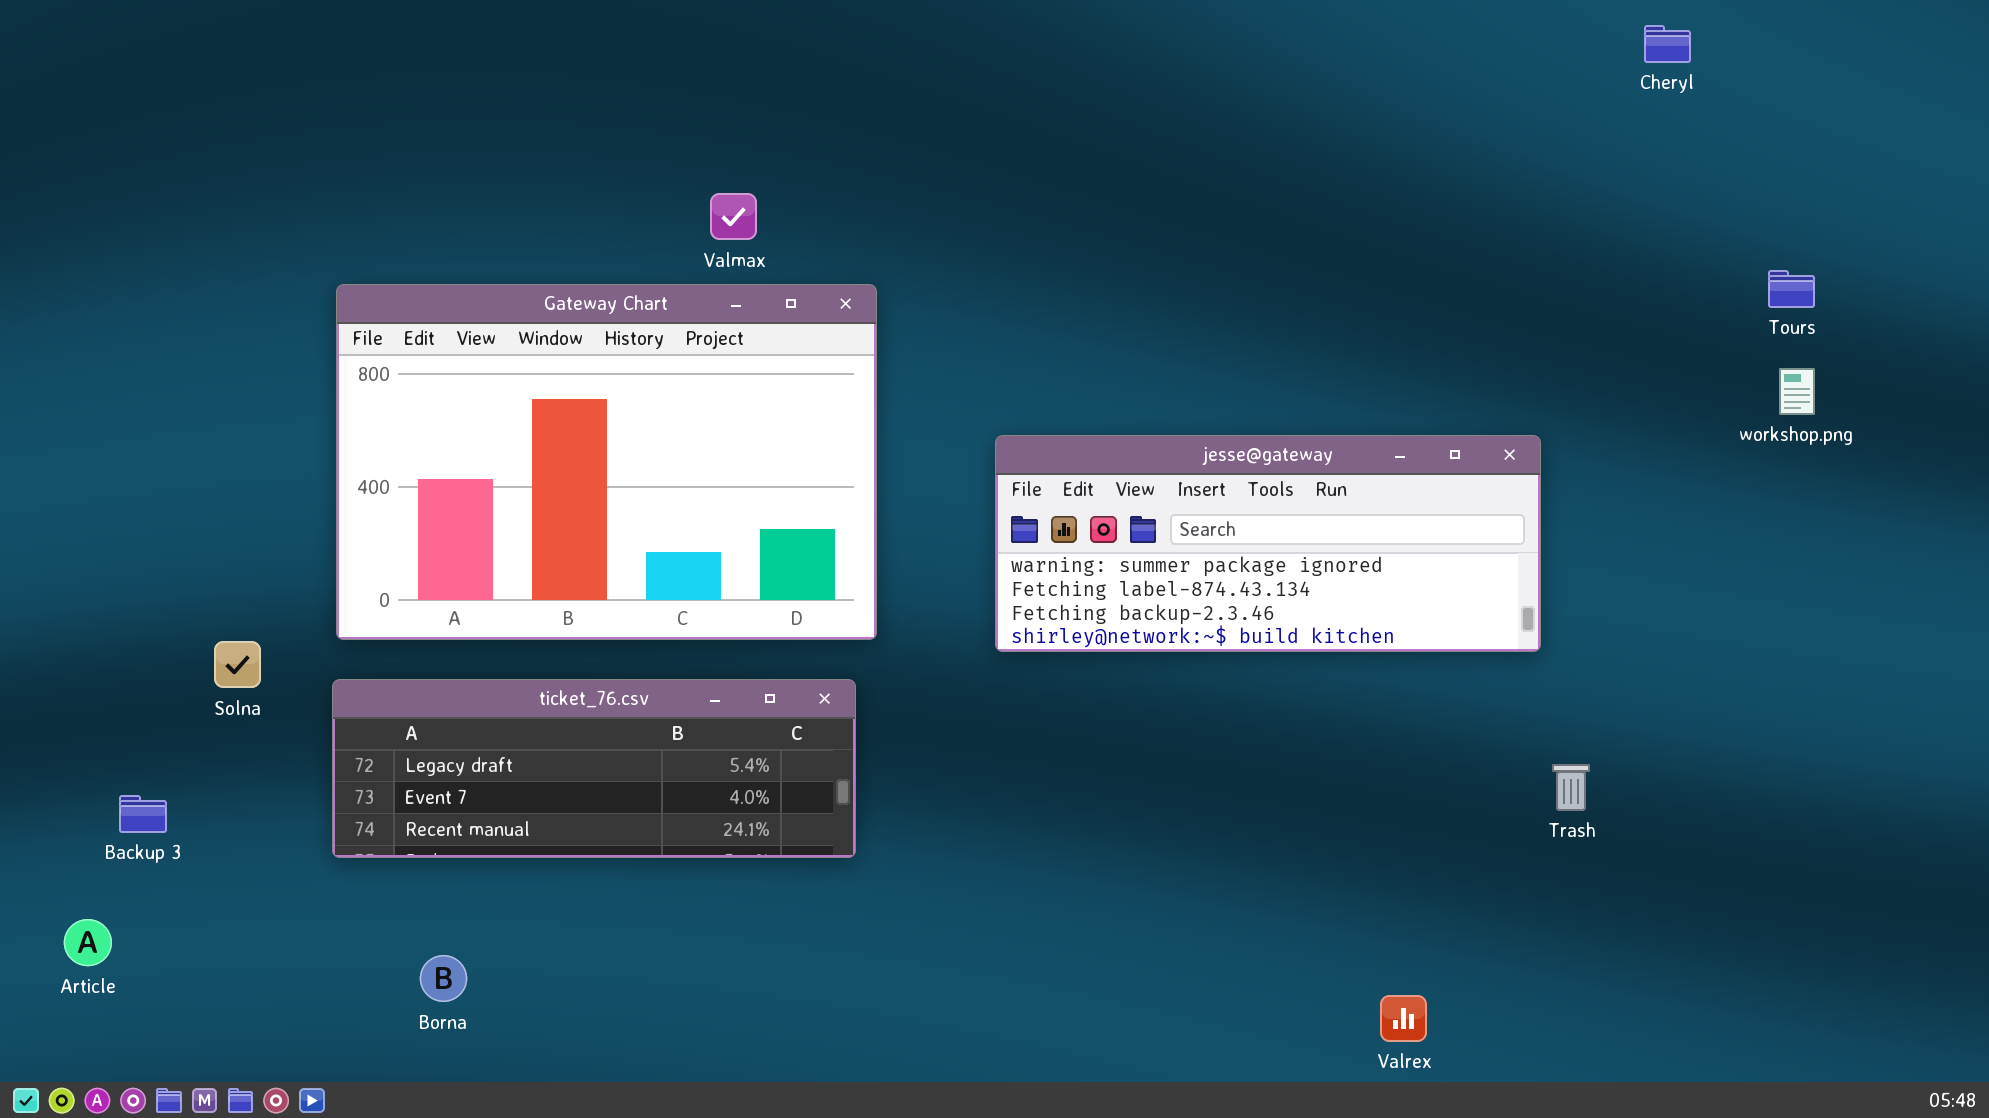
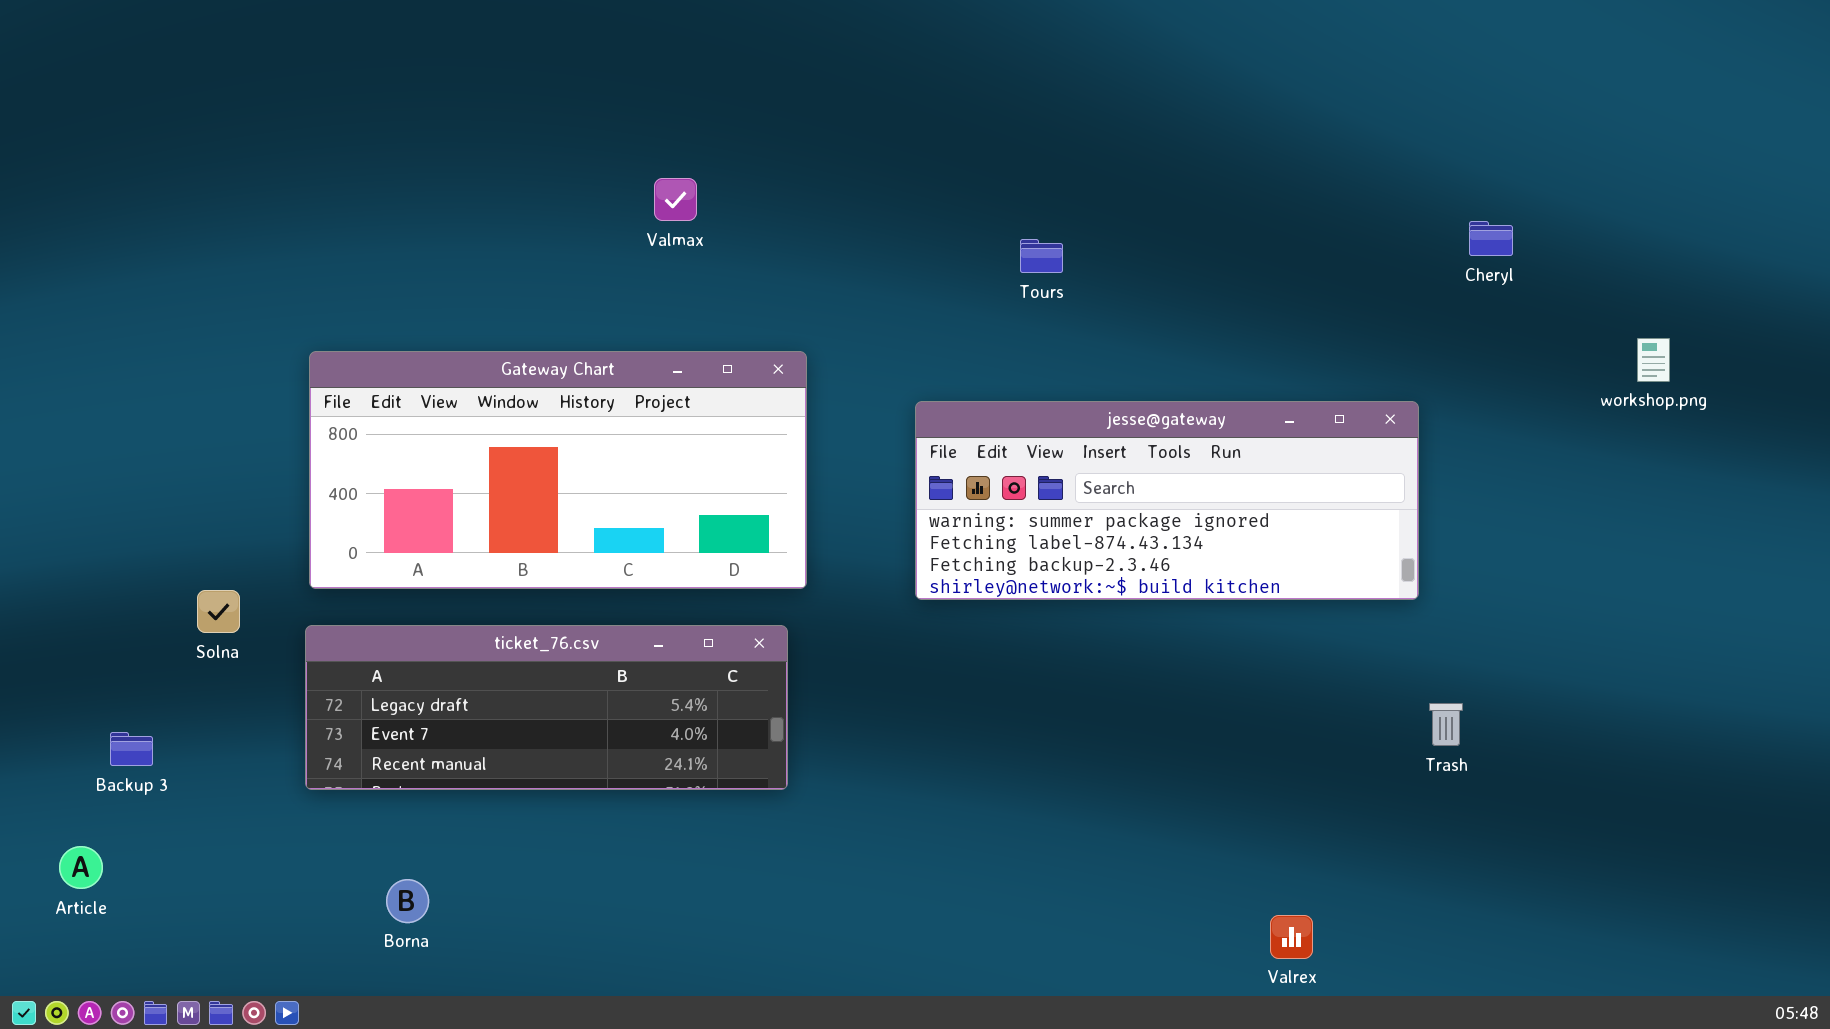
Cheryl: [1644,25,1691,63] -> [1469,221,1513,256], moved
Tours: [1768,270,1815,308] -> [1020,239,1063,273], moved
Gateway Chart: [336,284,877,640] -> [309,351,807,589], resized

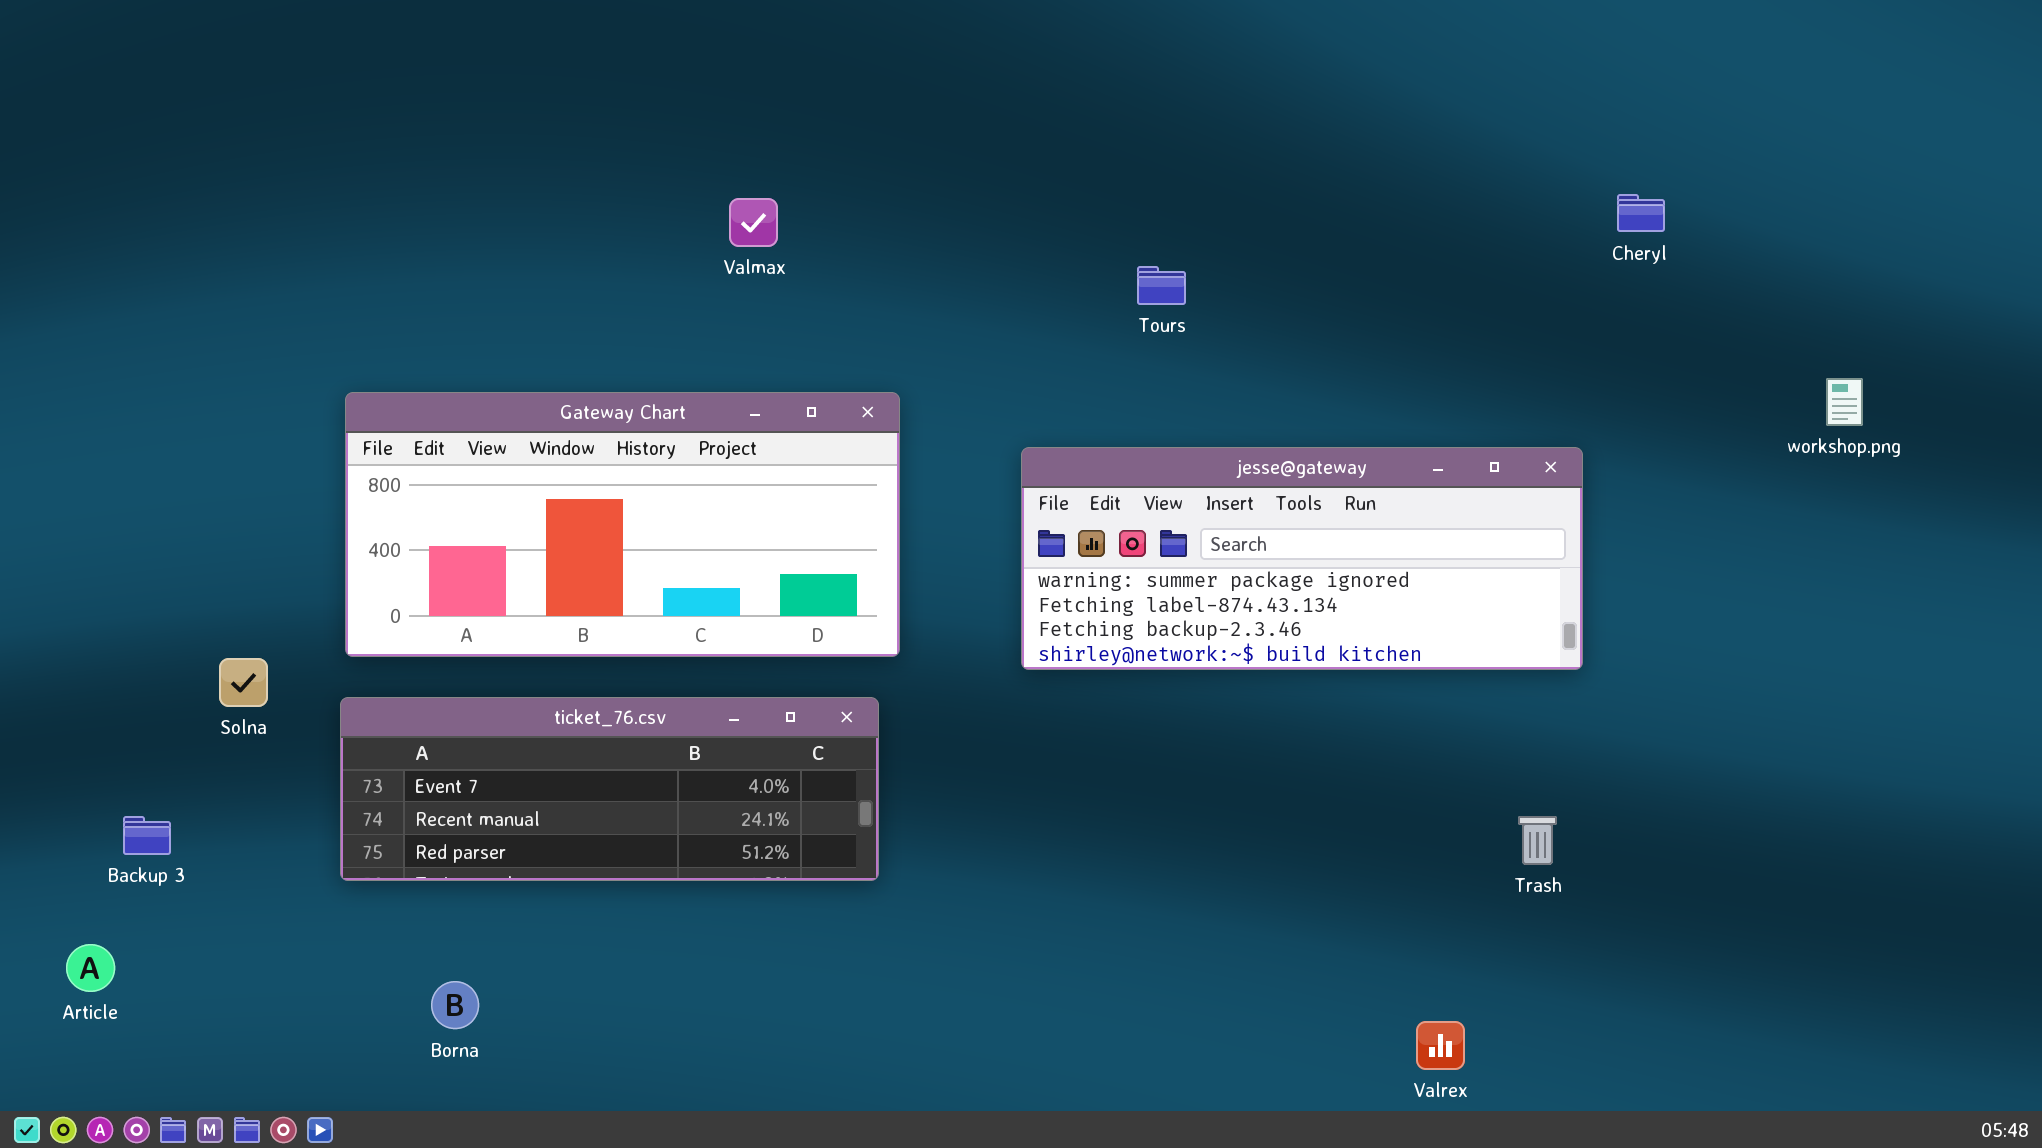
Cheryl: [1469,221,1513,256] -> [1617,194,1665,232], moved
ticket_76.csv: [305,625,788,790] -> [340,697,879,881], scrolled down 1 row
Trash: [1429,703,1463,746] -> [1518,816,1557,865], moved

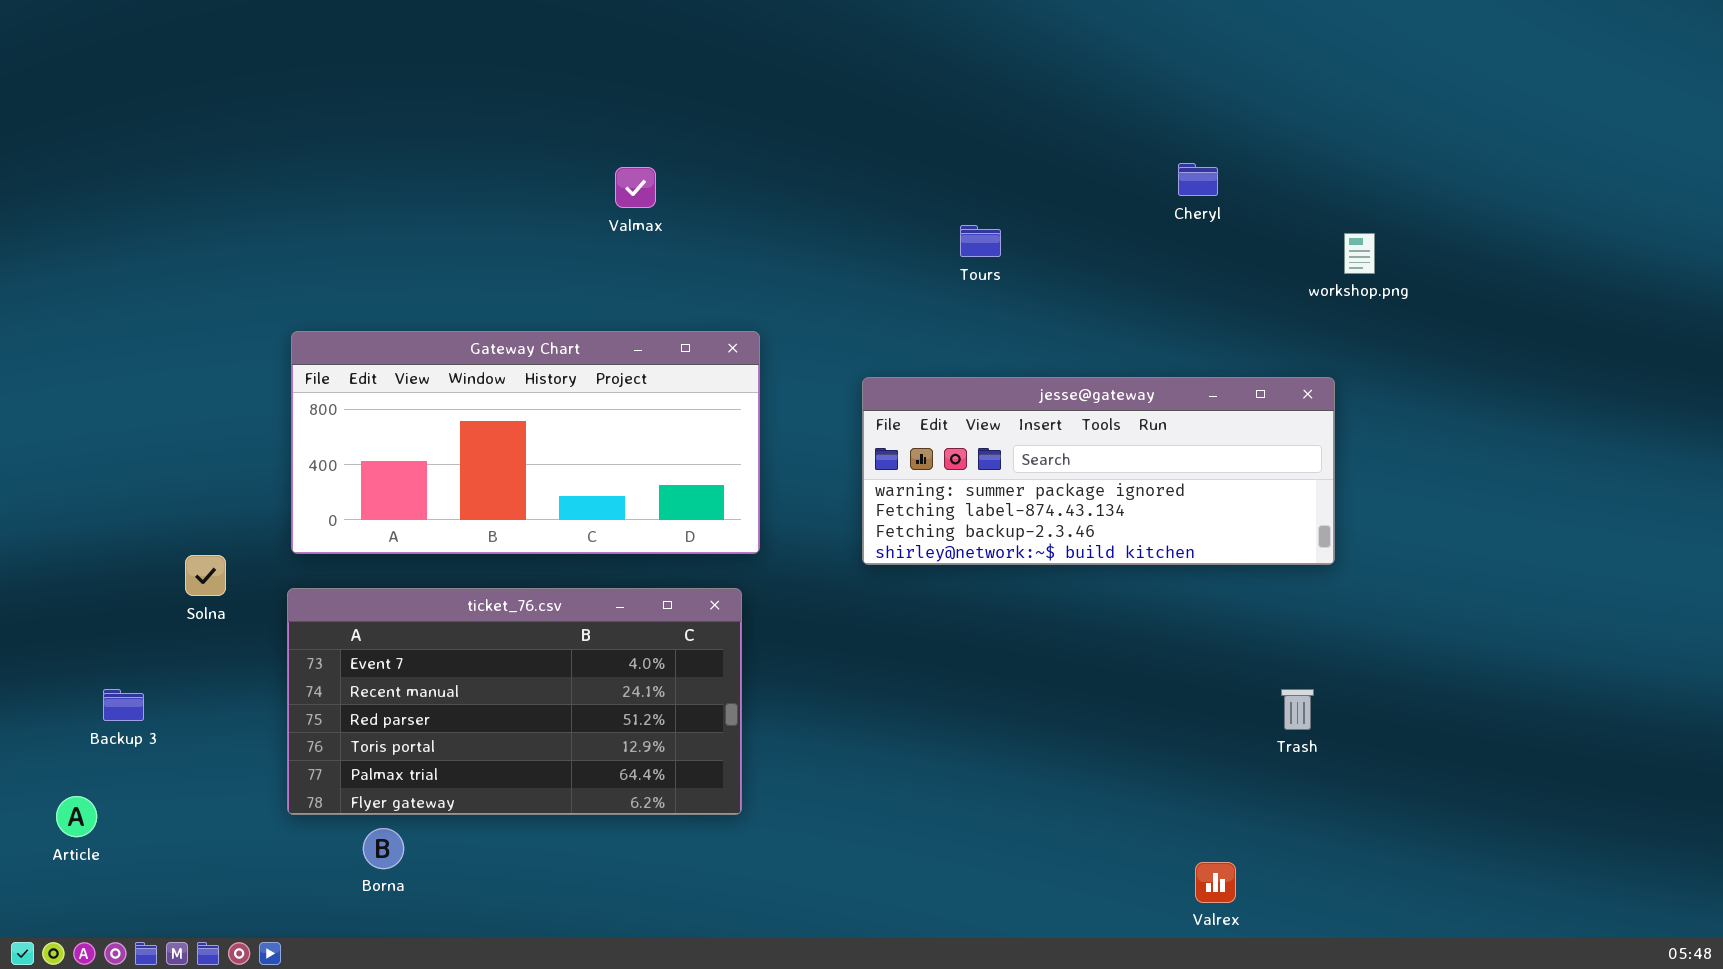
Cheryl: [1617,194,1665,232] -> [1178,163,1218,196], moved
workshop.png: [1826,378,1863,426] -> [1344,233,1375,274], moved
ticket_76.csv: [340,697,879,881] -> [287,588,742,815], resized

